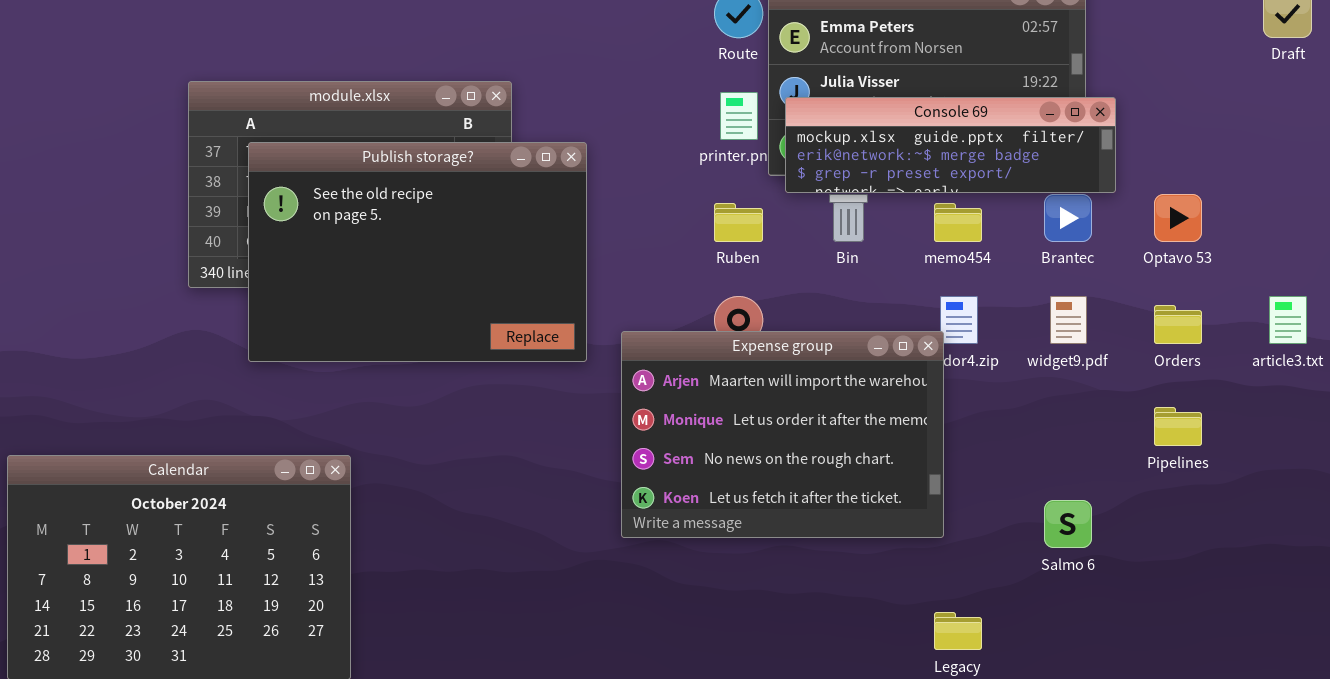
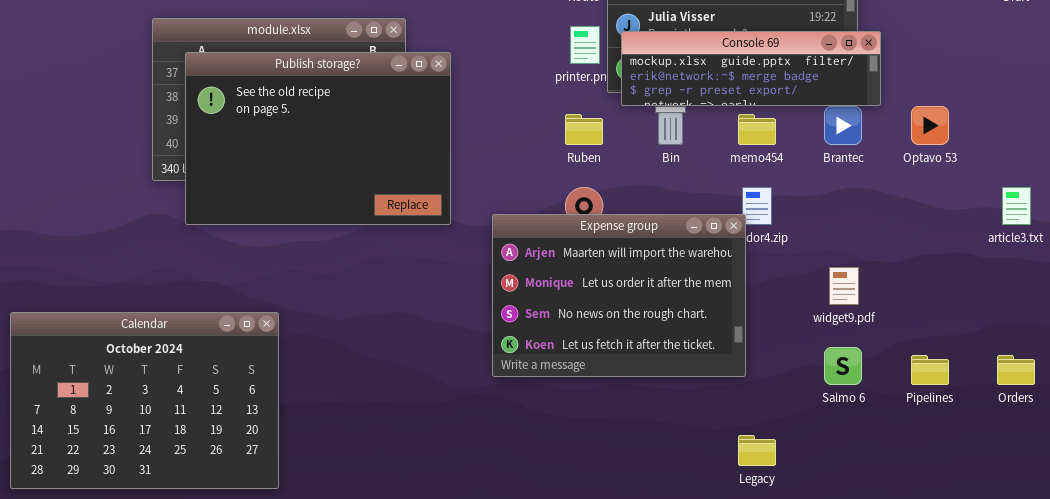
Publish storage?: [248,142,587,362] -> [185,52,451,225], moved
widget9.pdf: [1050,296,1087,344] -> [829,267,859,305], moved
Orders: [1154,305,1202,344] -> [997,355,1035,385], moved
Pipelines: [1154,407,1202,446] -> [911,355,949,385], moved

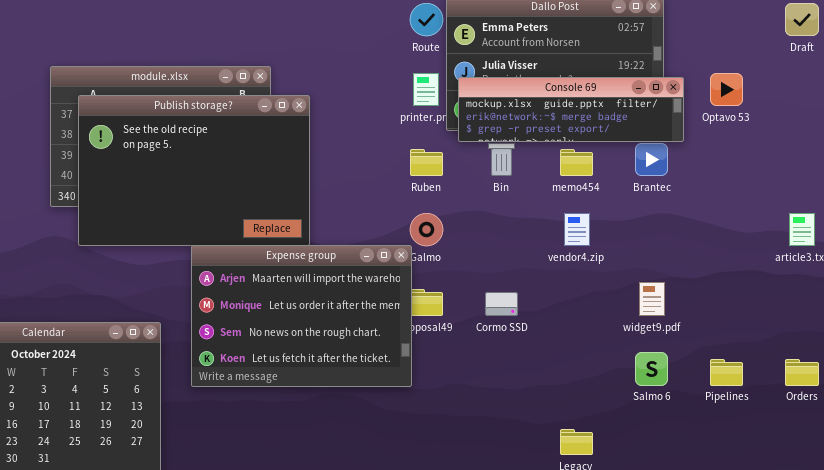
Optavo 53: [911,106,949,145] -> [710,73,743,106], moved
Expense group: [492,214,746,377] -> [191,245,412,387], moved

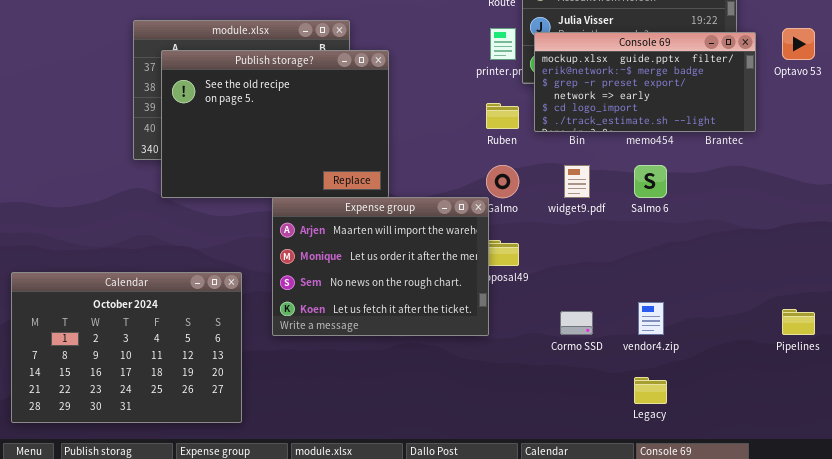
Console 69: [458,77,684,142] -> [534,32,756,132], resized
vendor4.zip: [564,213,590,246] -> [638,302,664,335], moved
widget9.pdf: [639,282,665,316] -> [564,165,590,198], moved
Cormo SSD: [485,292,518,316] -> [560,311,593,335], moved
Salmo 6: [635,352,668,386] -> [634,165,667,198], moved

